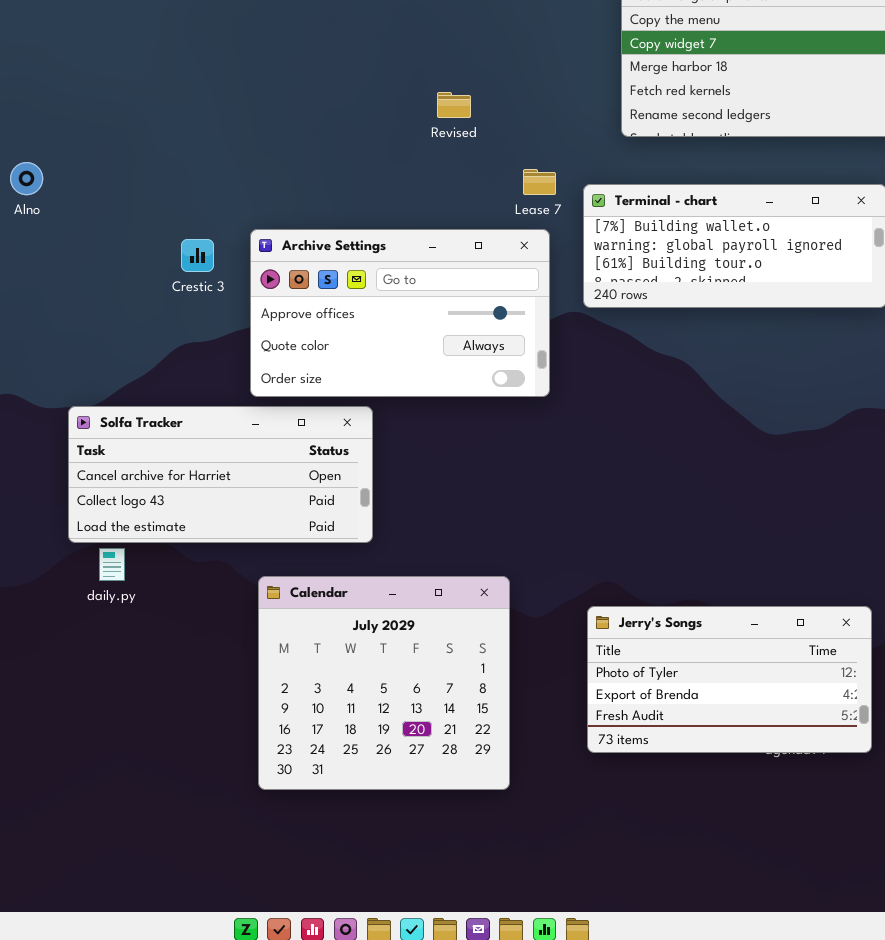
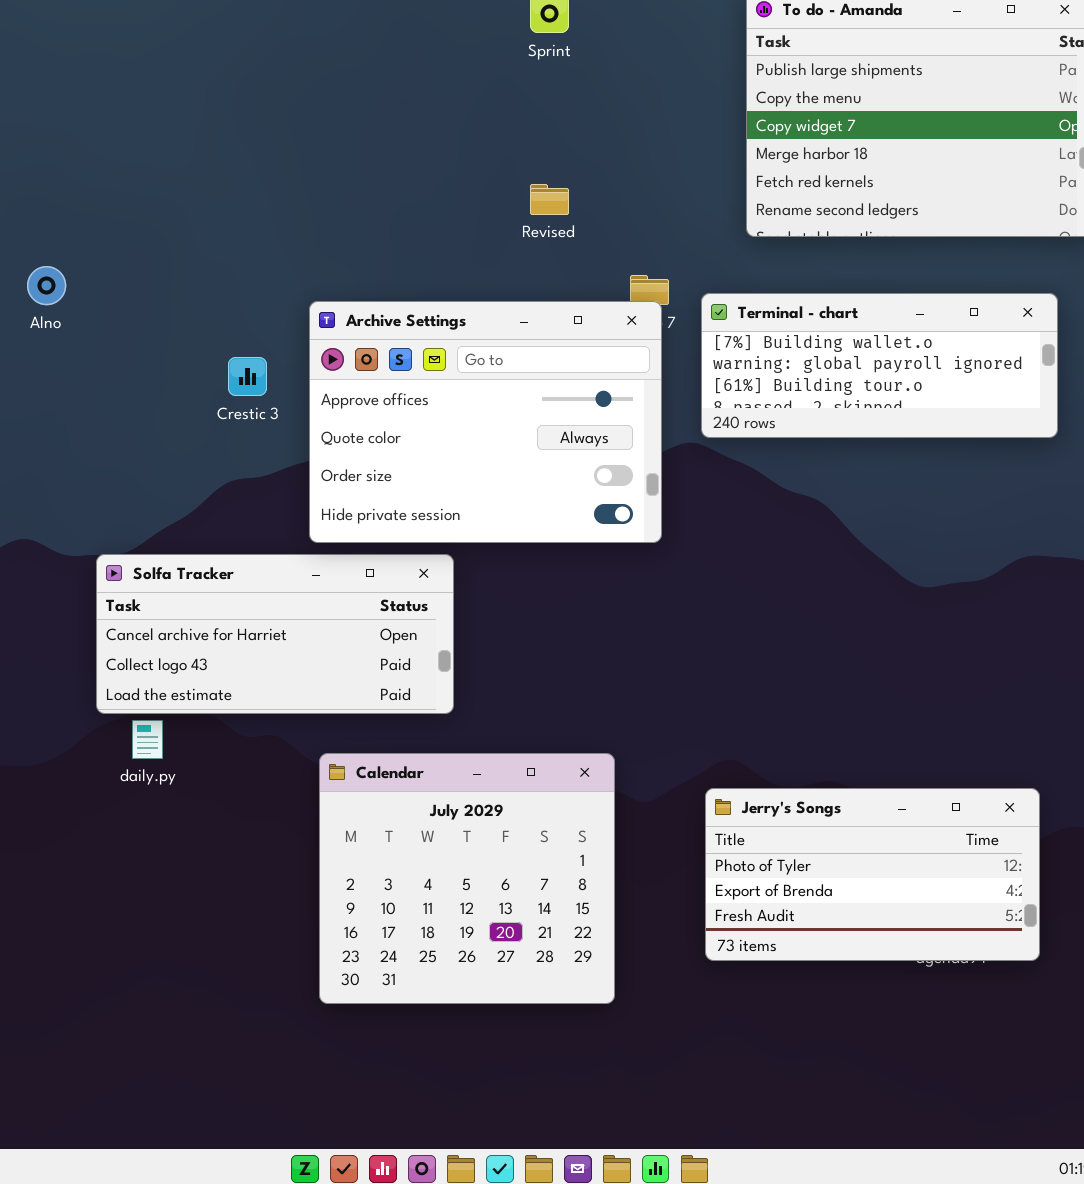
Archive Settings: [250,229,550,397] -> [309,301,662,543], resized

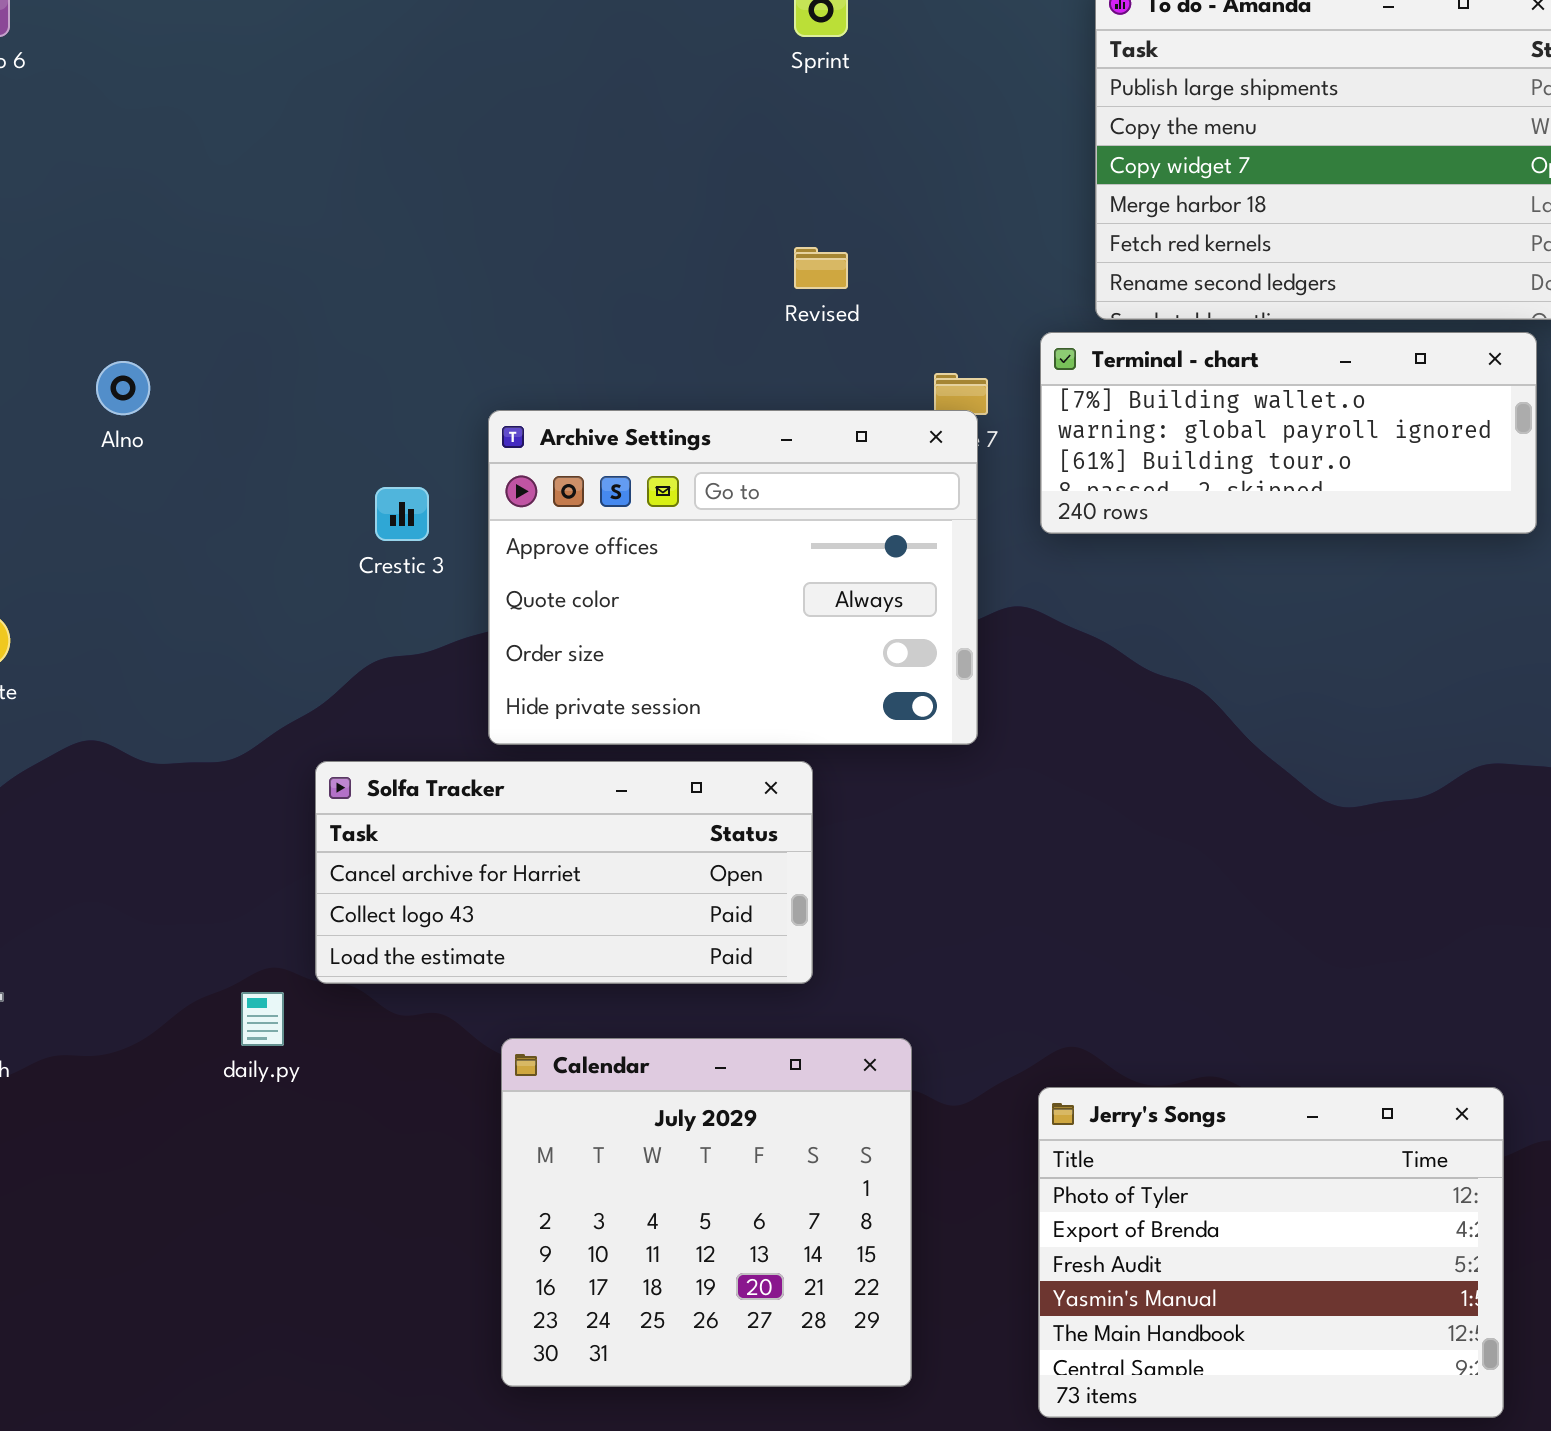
Terminal - chart: [701,293,1058,438] -> [1040,332,1537,534], moved
Solfa Tracker: [96,554,454,714] -> [315,761,813,984], moved
Jerry's Songs: [705,788,1040,961] -> [1038,1087,1504,1418], resized

